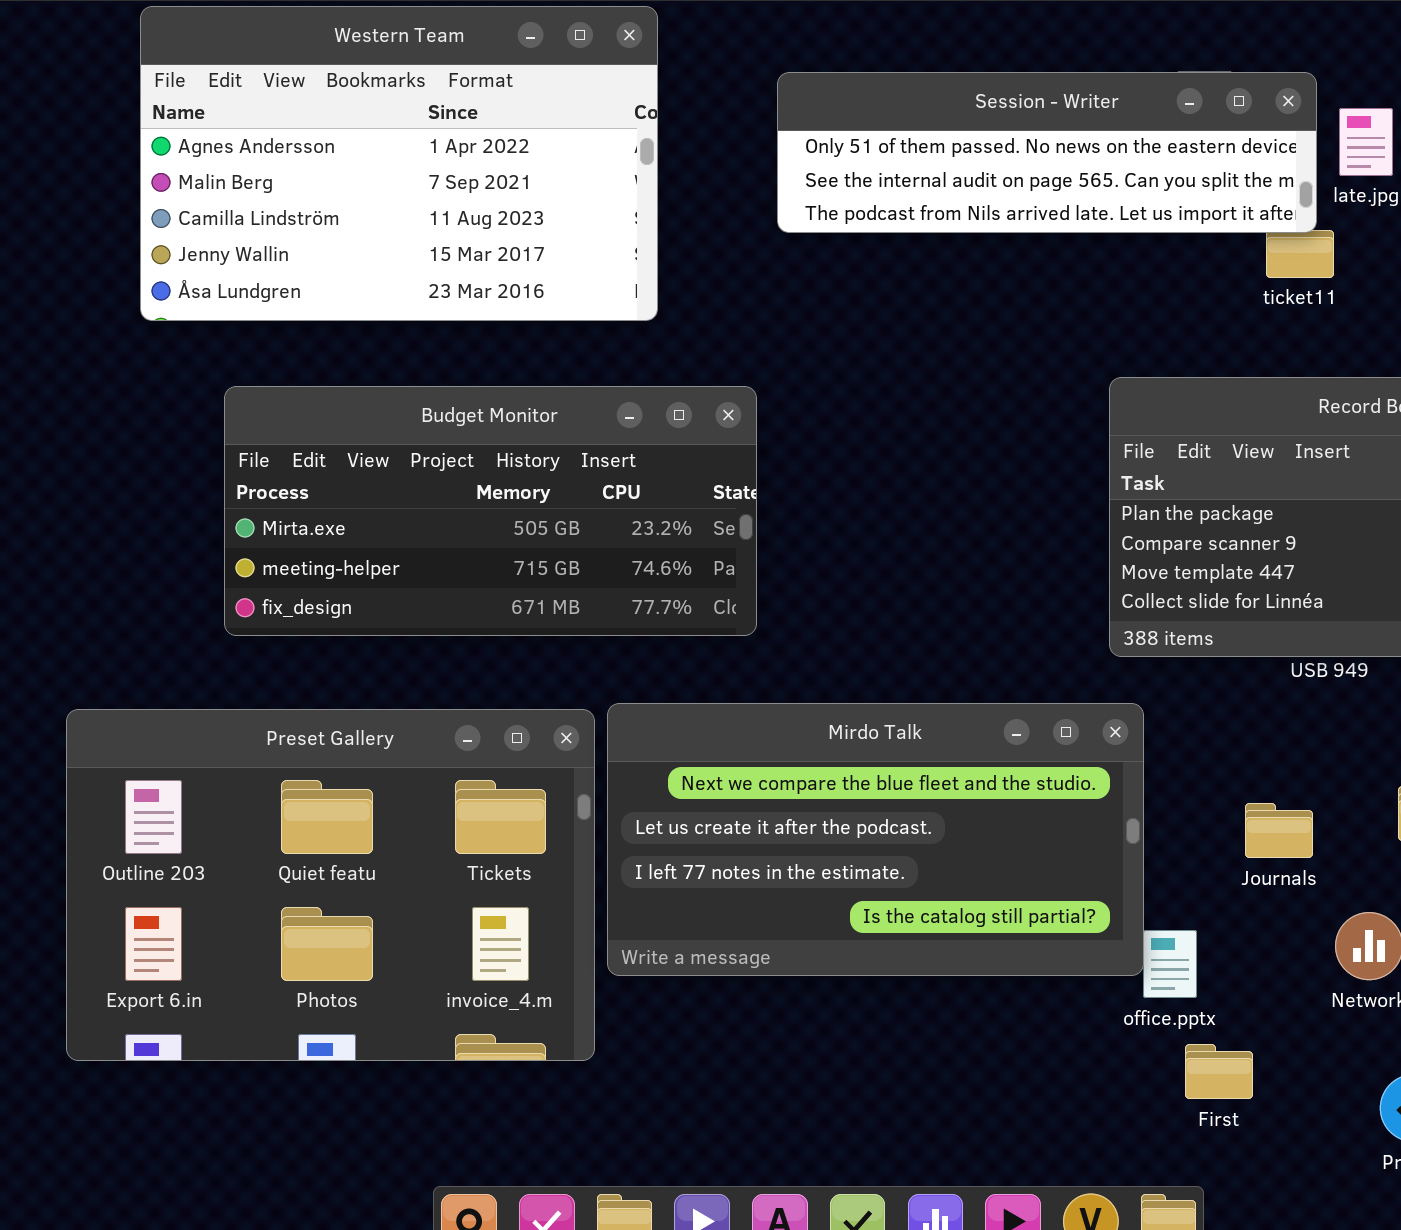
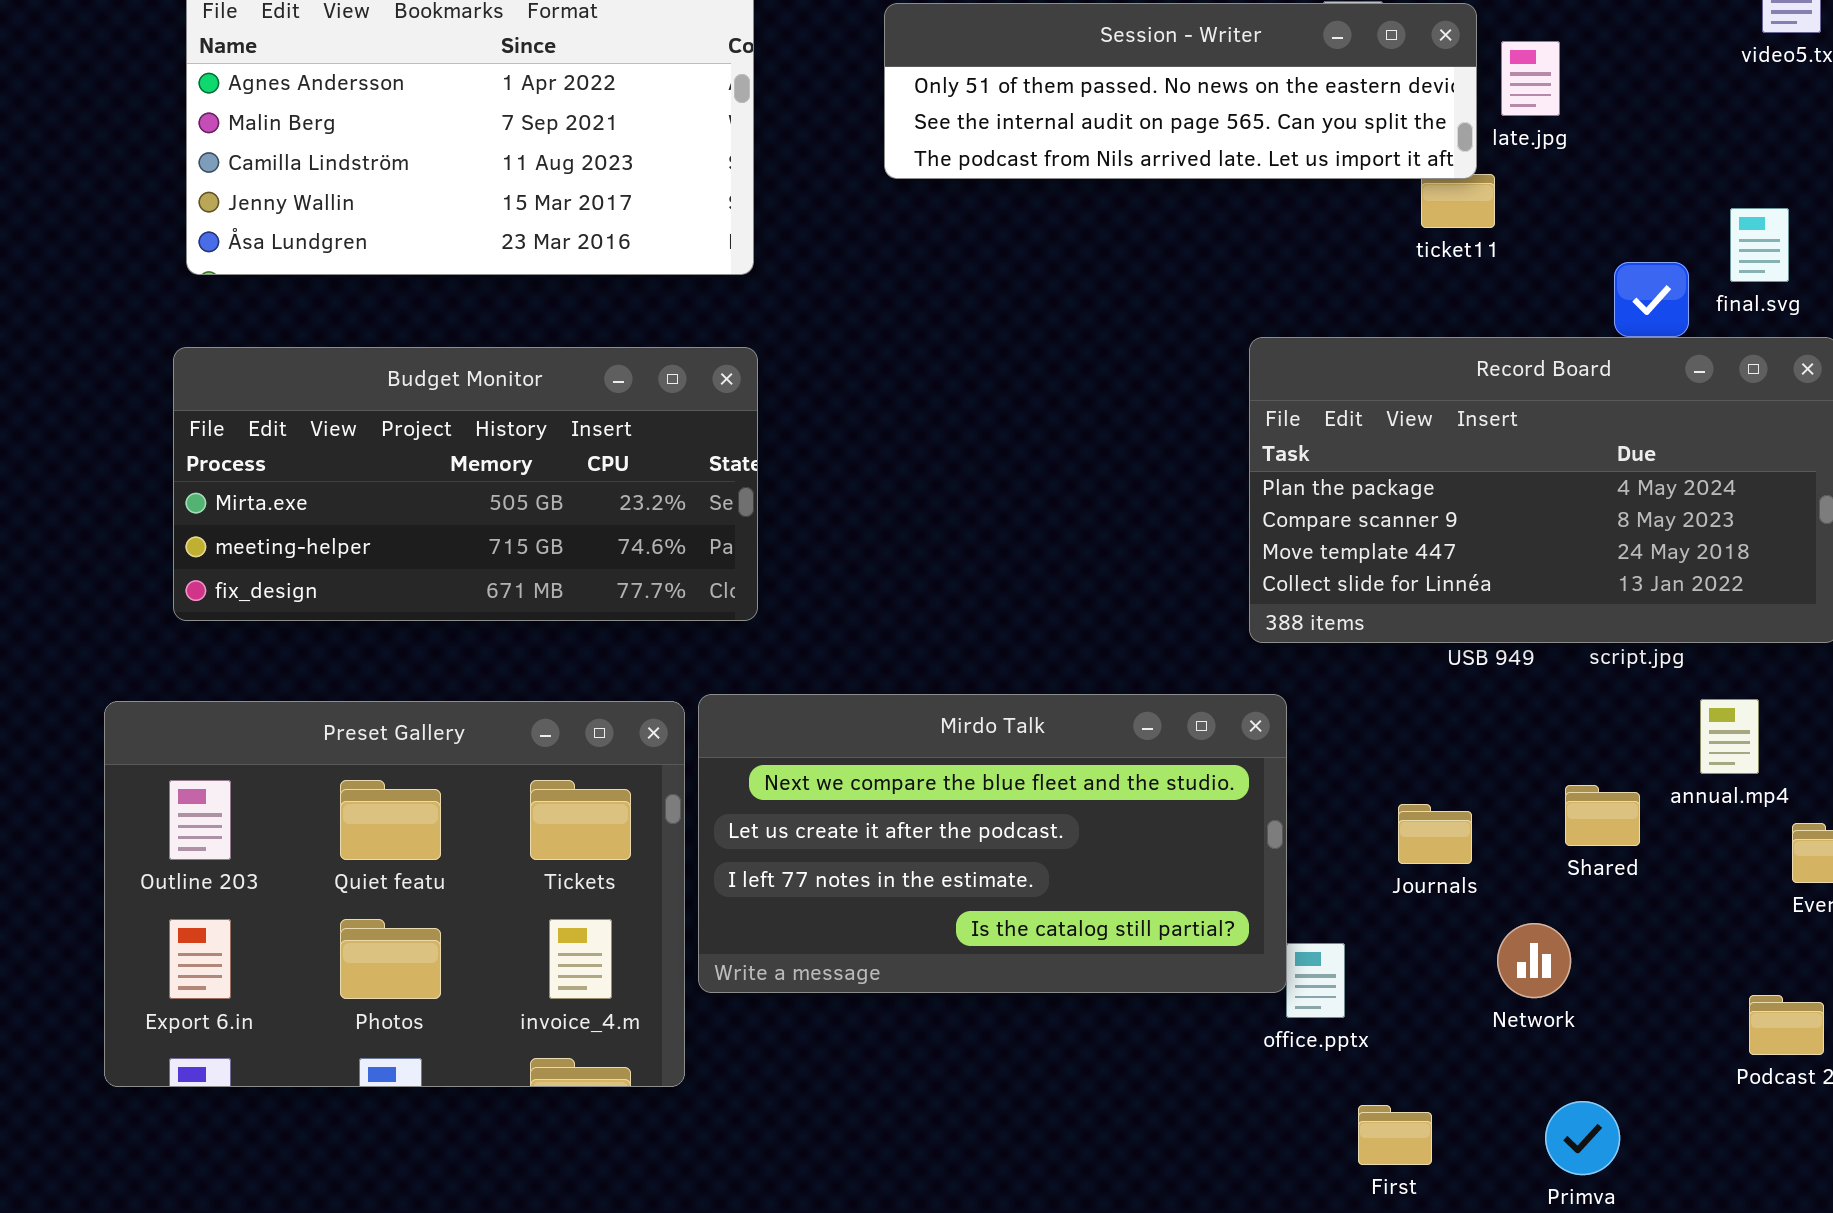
Budget Monitor: [224,386,757,636] -> [173,347,758,621], moved
First: [1185,1044,1253,1099] -> [1358,1105,1432,1165], moved

